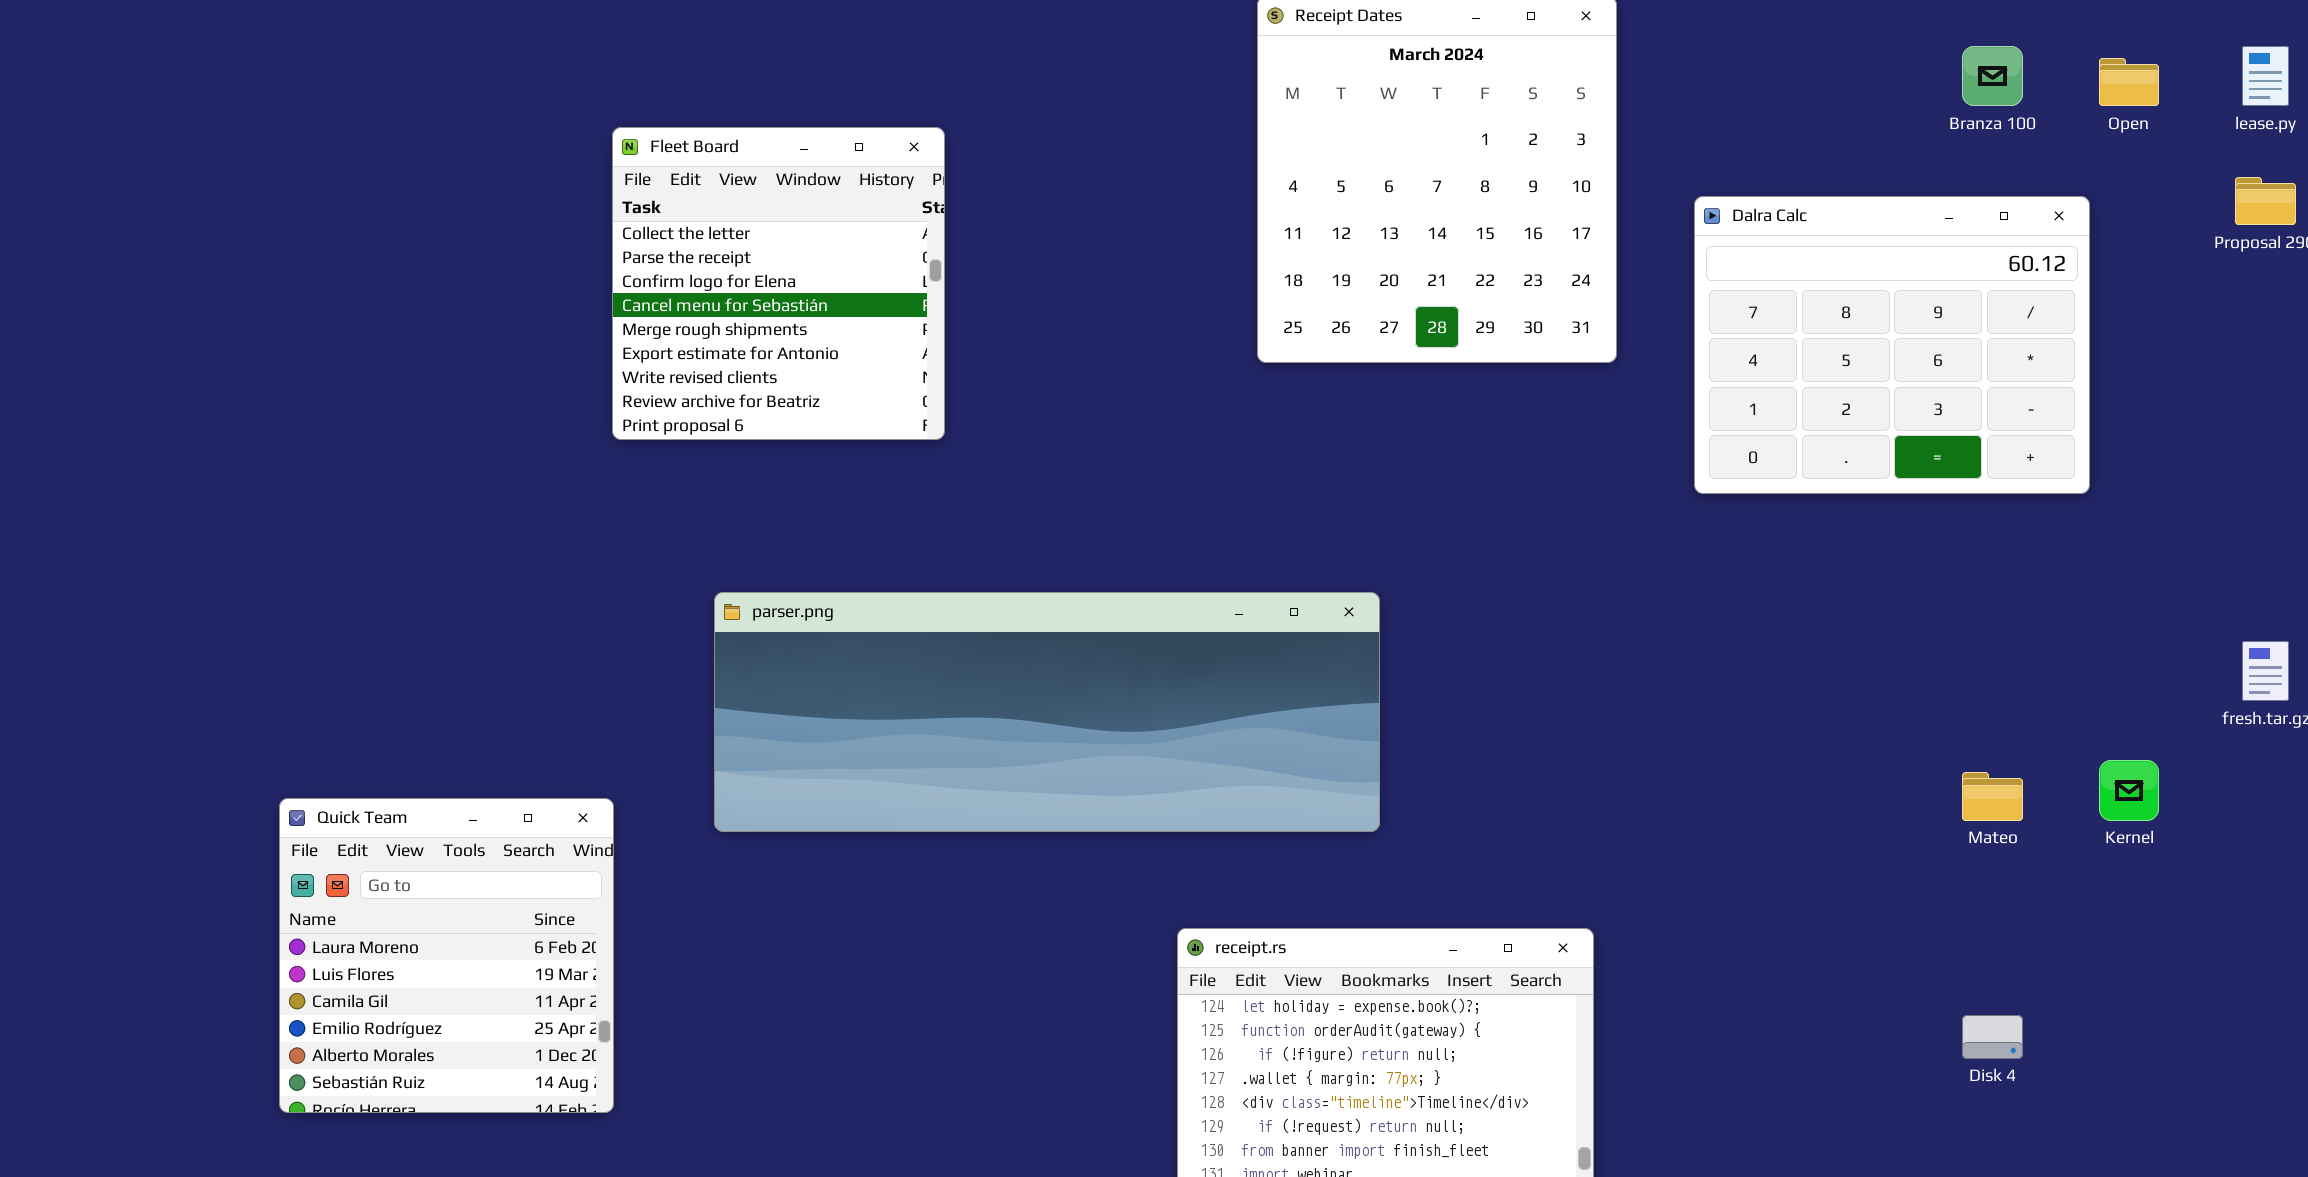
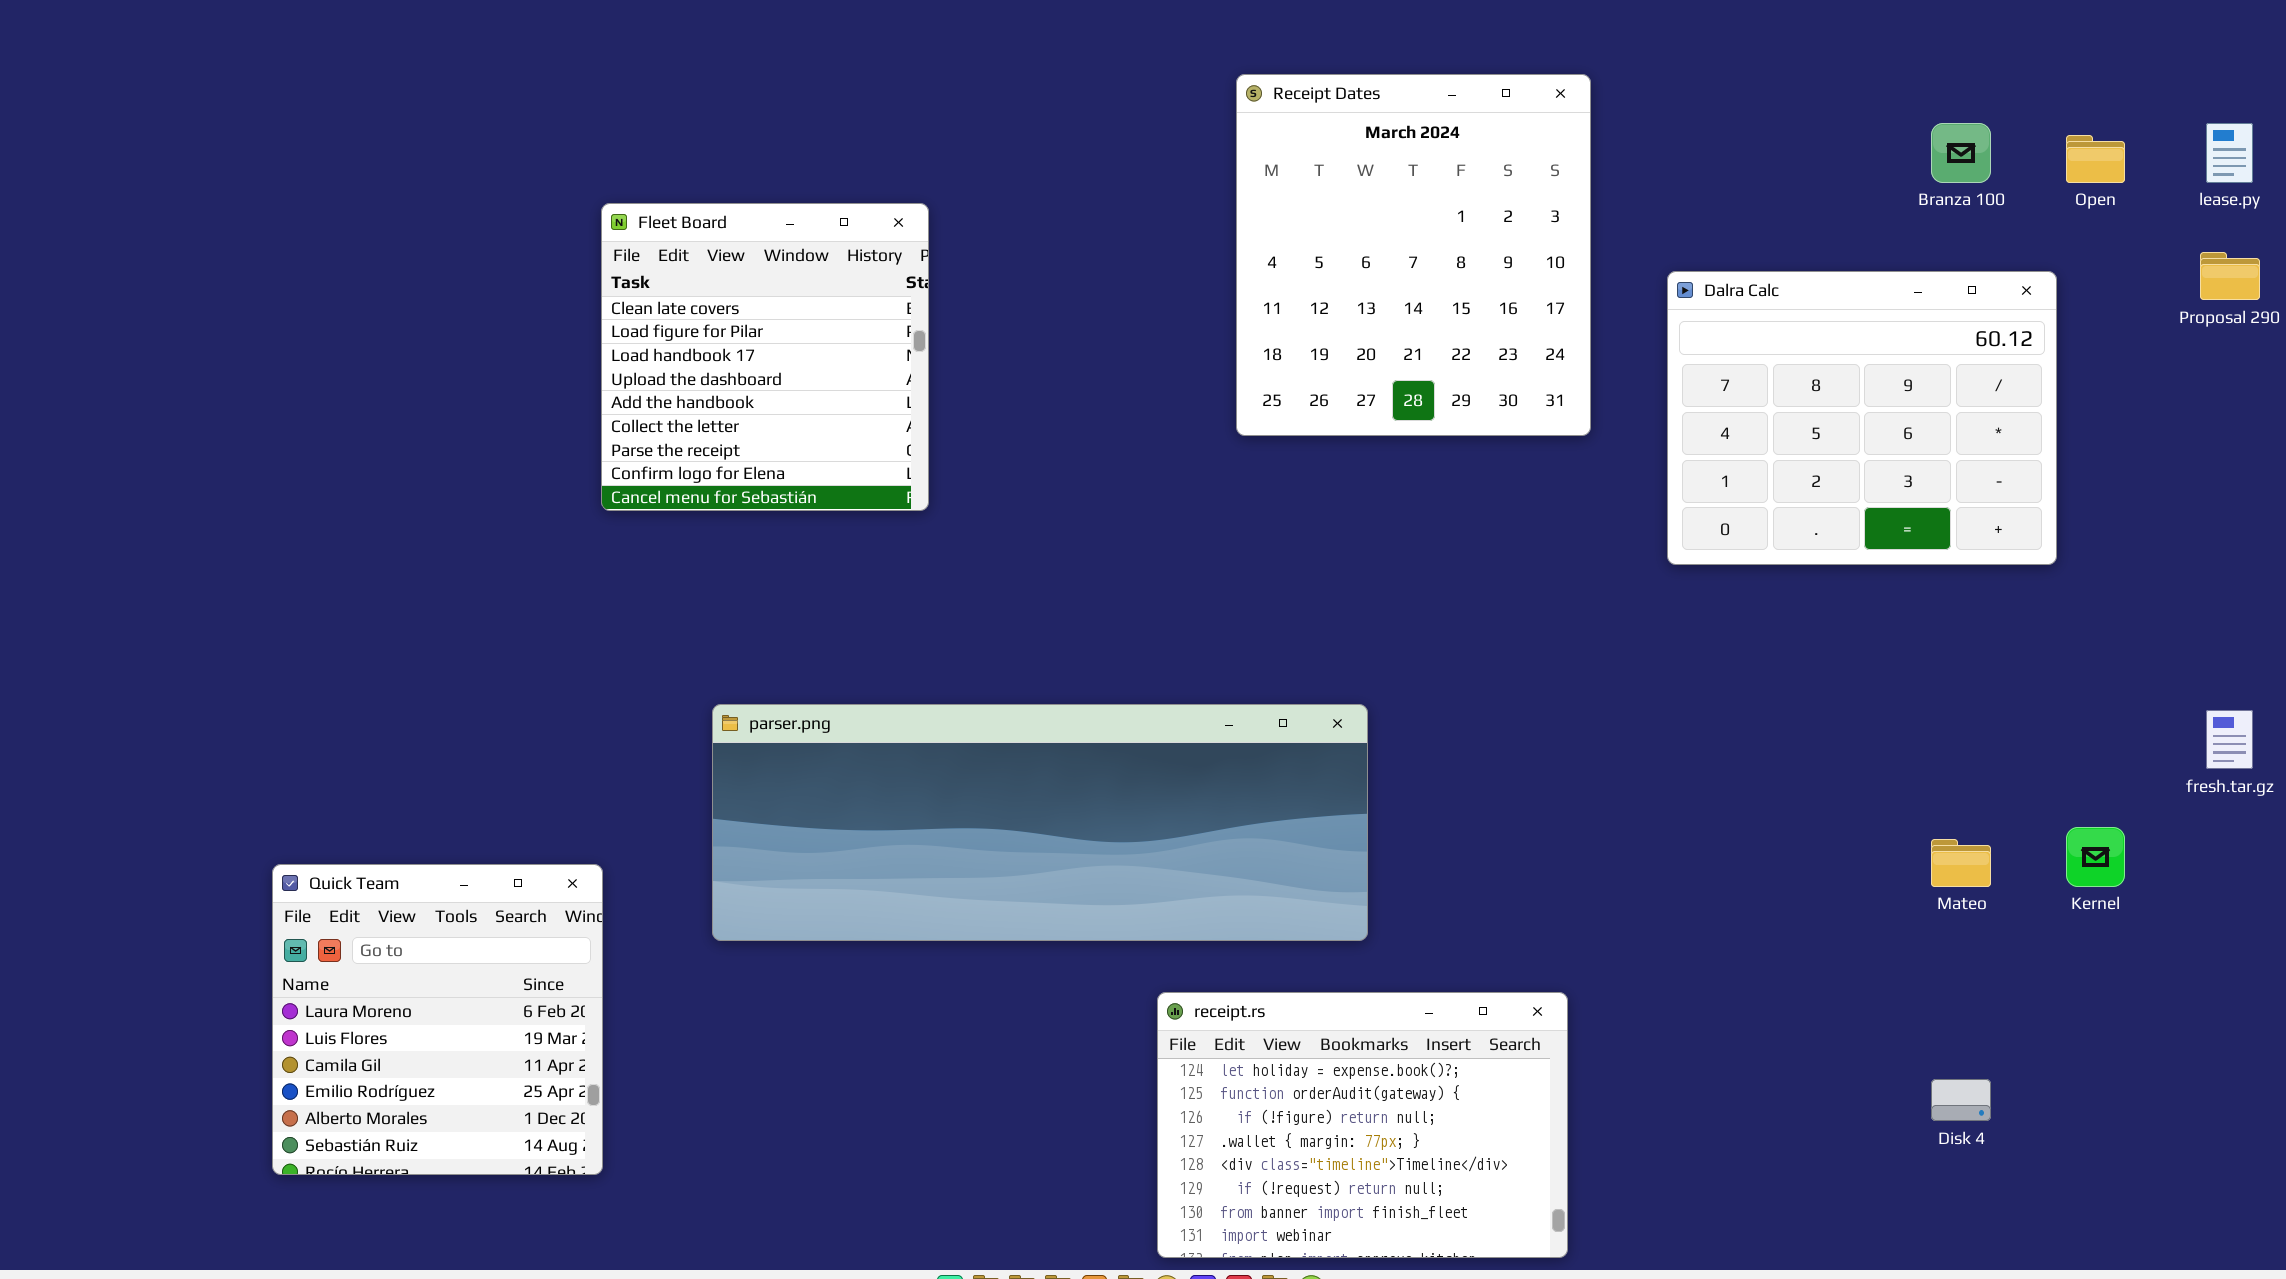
Fleet Board: [612,127,945,440] -> [601,203,929,511], scrolled up 5 rows
parser.png: [714,592,1380,832] -> [712,704,1368,941], moved

